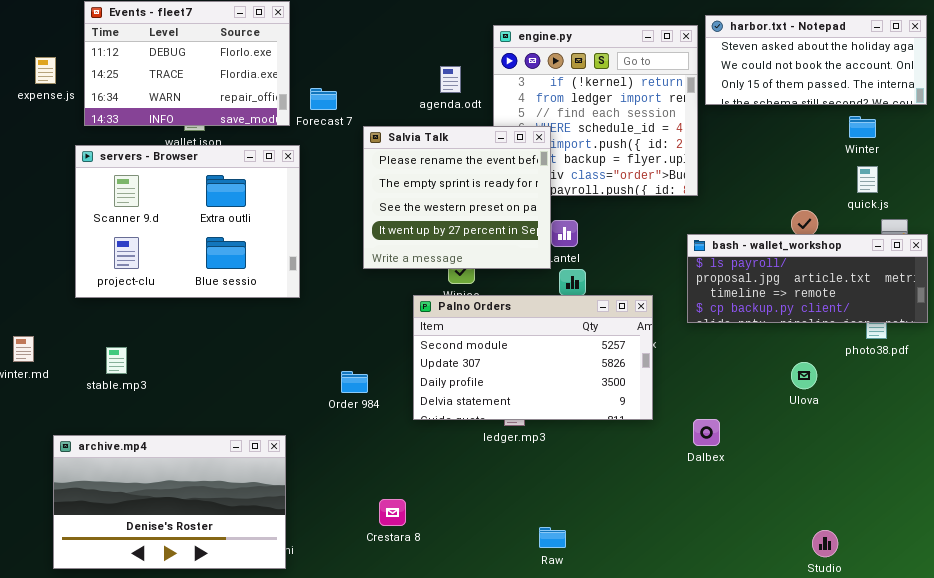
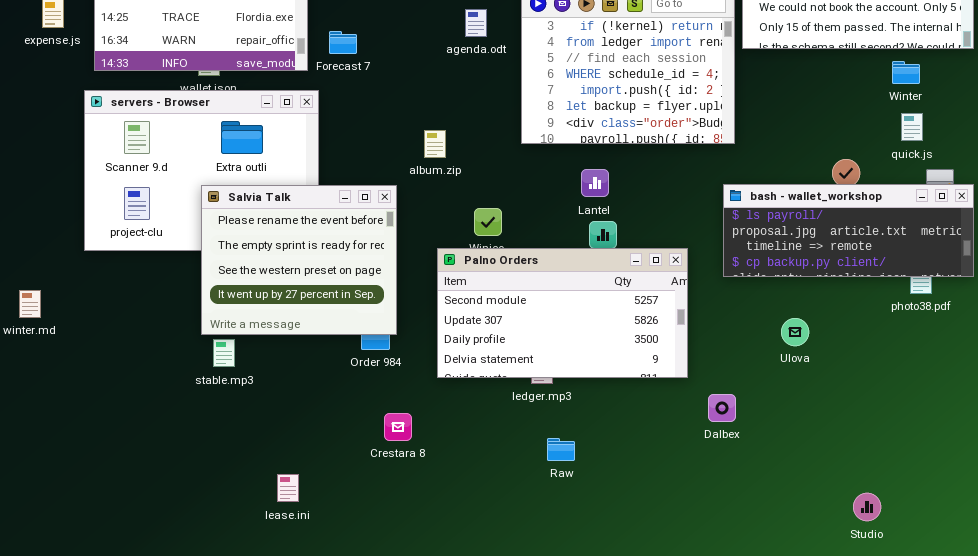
Salvia Talk: [363,126,551,269] -> [201,185,397,335], moved
stable.mp3: [106,347,127,374] -> [213,339,235,367], moved
Ulova: [791,362,817,389] -> [781,318,809,346], moved
Dalbex: [693,419,720,446] -> [708,394,736,422], moved
archive.mp4: [53,435,286,569] -> none, closed
Crestara 8: [379,499,406,526] -> [384,413,412,441], moved
Raw: [539,527,566,548] -> [547,438,575,461], moved

